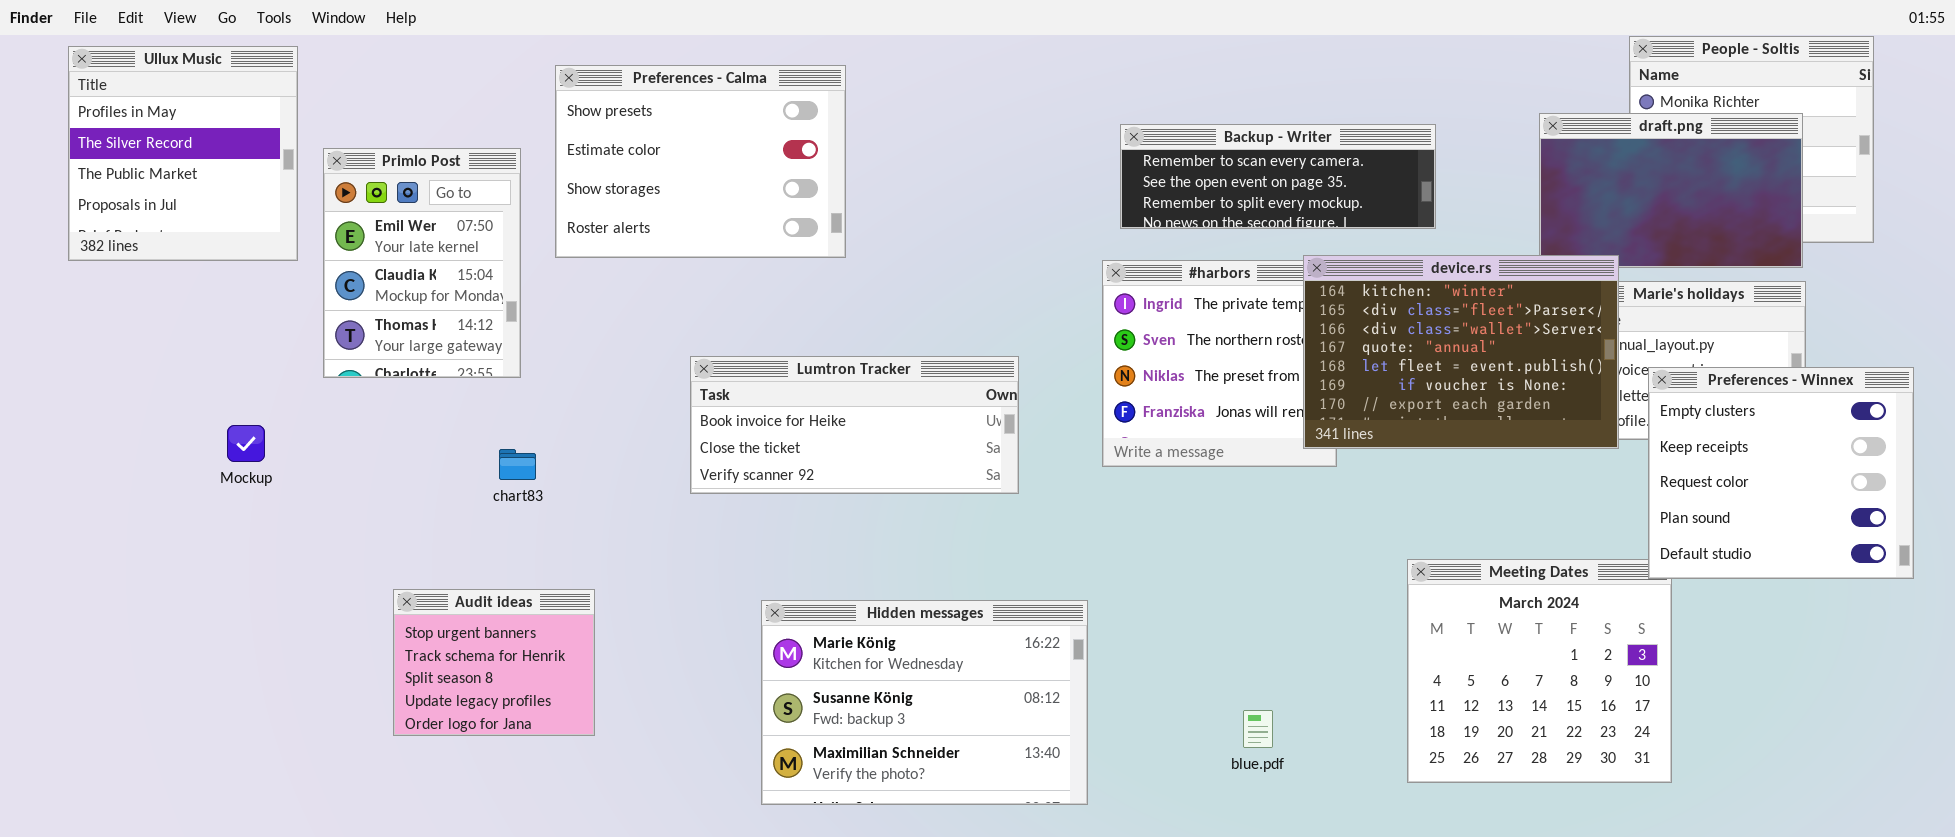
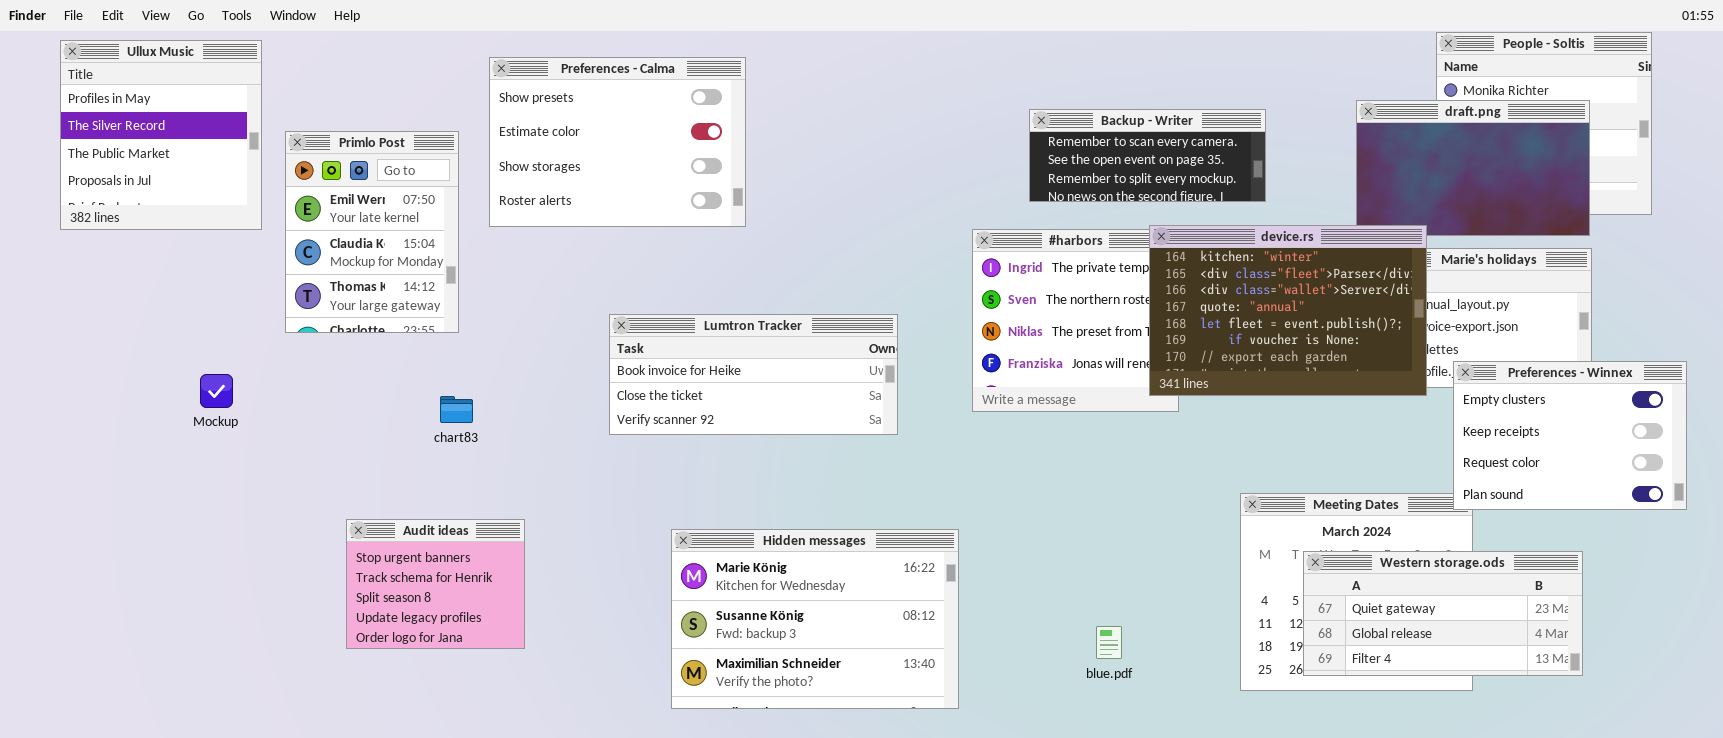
Backup - Writer: [1120,124,1436,229] -> [1029,109,1266,202], resized
Preferences - Winnex: [1648,367,1914,579] -> [1453,361,1687,510], resized
Western storage.ods: none -> [1303,551,1583,676], opened

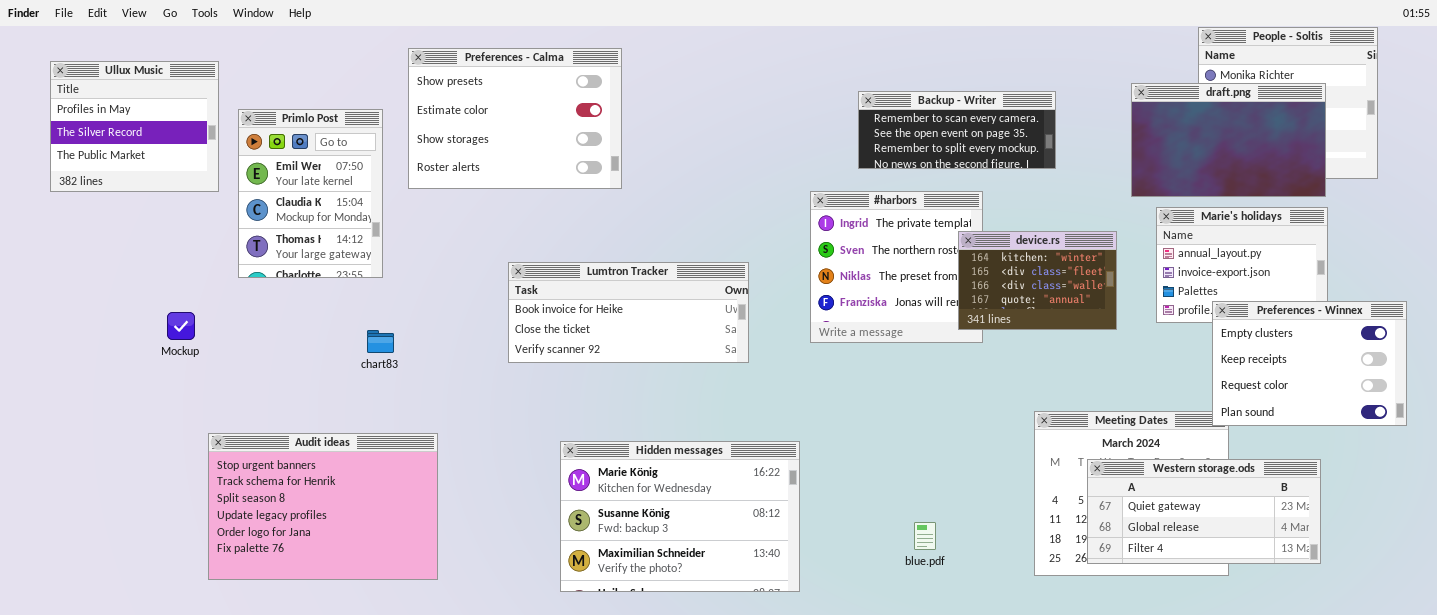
Ullux Music: [60,40,262,230] -> [50,61,219,192], resized
device.rs: [1149,225,1427,396] -> [958,231,1117,330], resized
Audit ideas: [346,519,525,649] -> [208,433,438,580], resized

